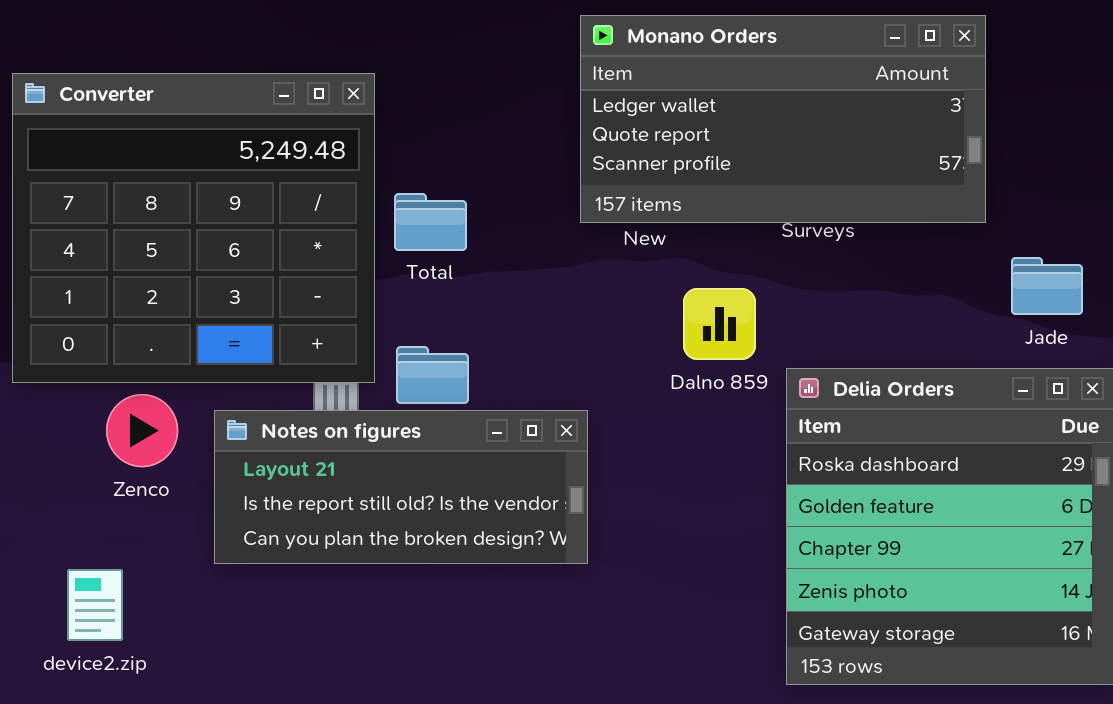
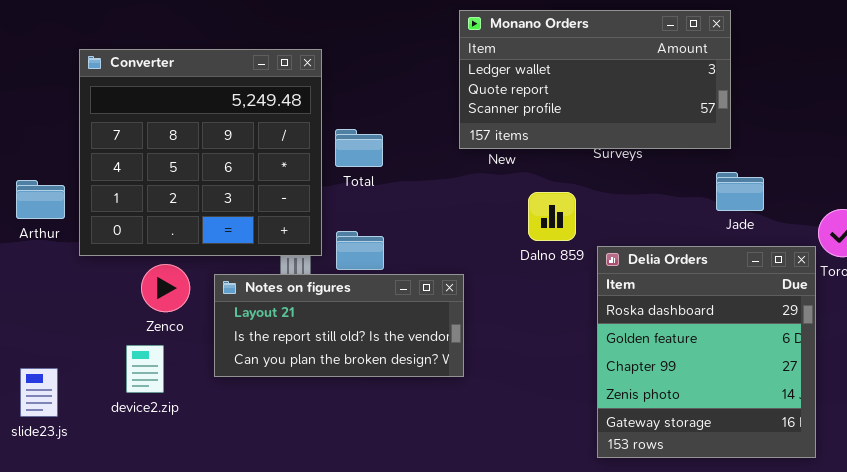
Jade: [1011,257,1083,315] -> [716,172,764,211], moved
device2.zip: [67,569,123,641] -> [126,345,164,393], moved

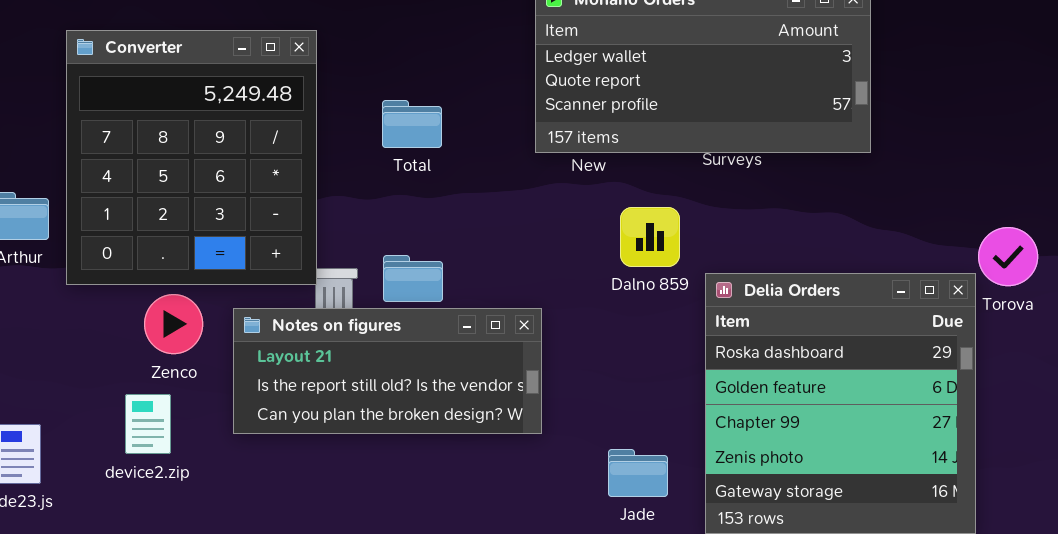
Converter: [79,49,322,256] -> [66,30,317,285], resized
Total: [335,129,383,167] -> [382,100,442,148], moved
Jade: [716,172,764,211] -> [608,449,668,497], moved

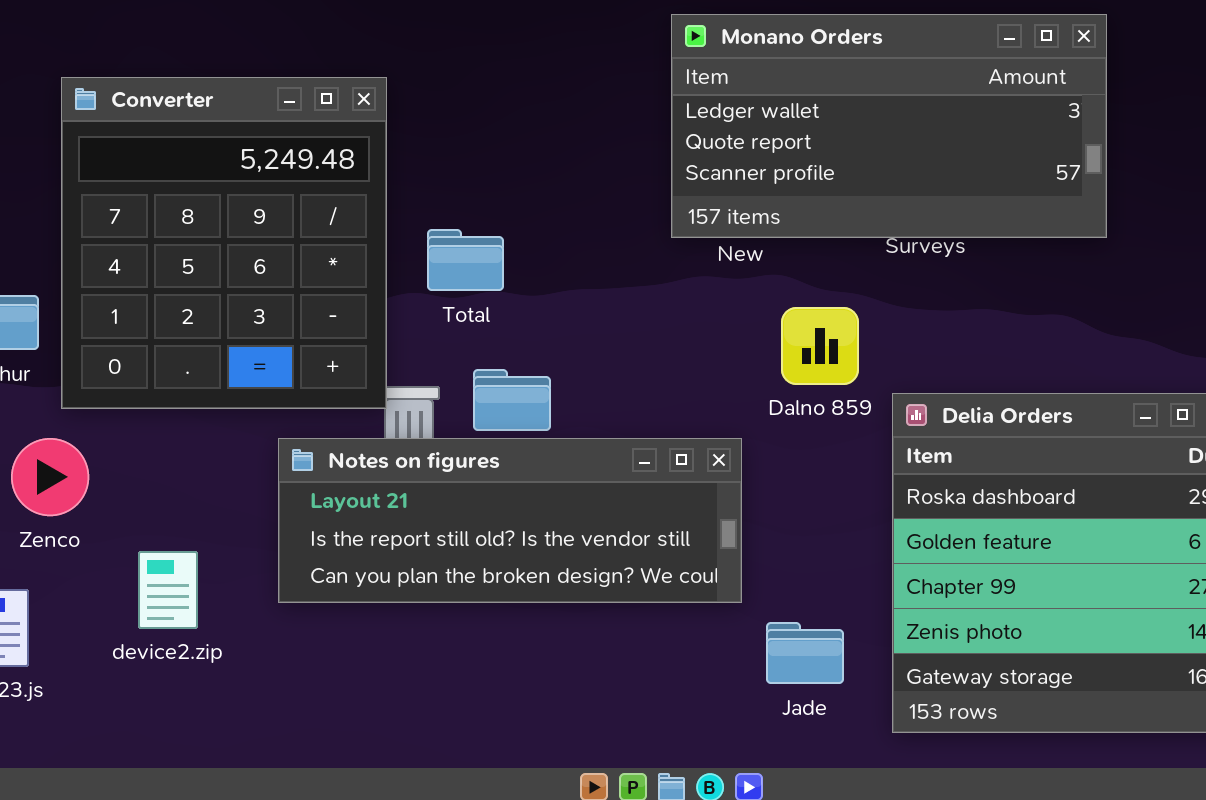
Total: [382,100,442,148] -> [427,229,504,291], moved
Zenco: [144,294,203,354] -> [11,438,89,516], moved
Notes on figures: [233,308,542,434] -> [278,438,742,603], resized

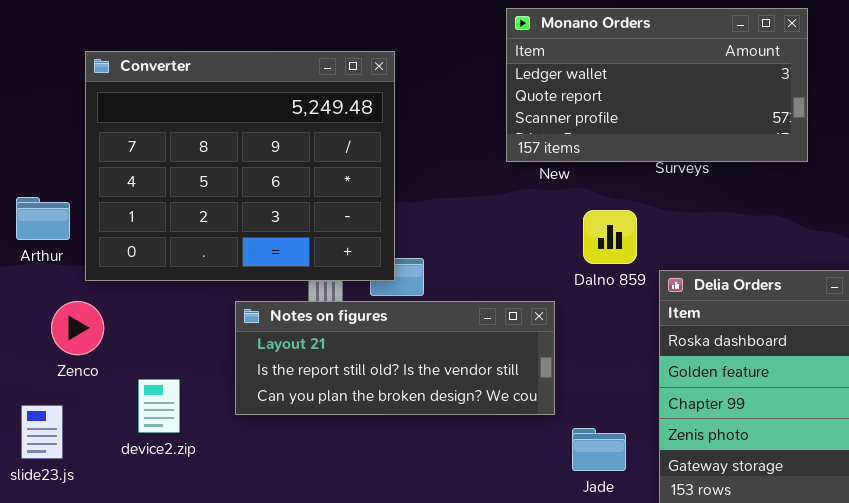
Converter: [61,77,387,409] -> [85,51,395,281], resized

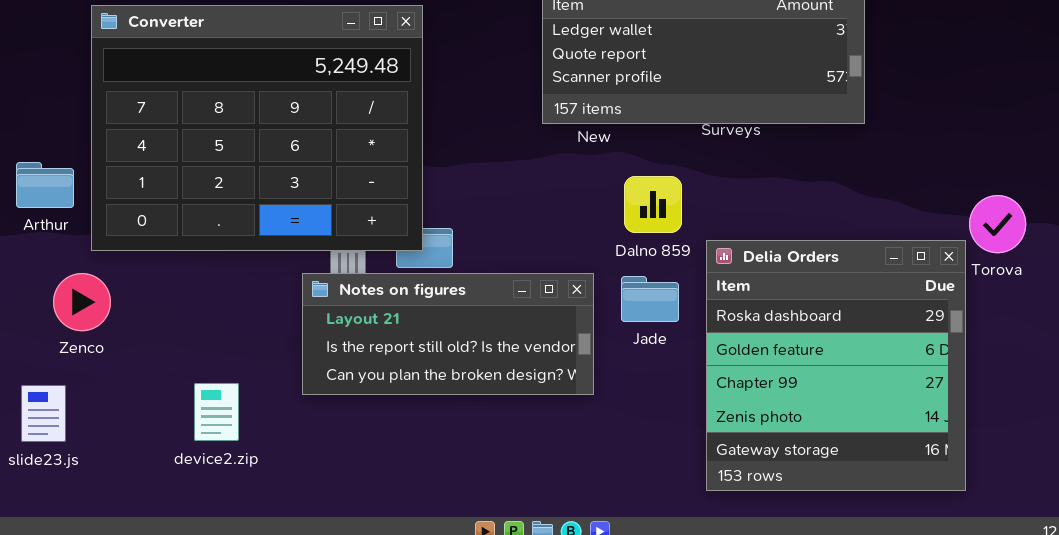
Notes on figures: [235,301,555,415] -> [302,273,594,395], resized
device2.zip: [138,379,180,433] -> [194,383,239,441], moved
Jade: [572,428,626,471] -> [621,276,679,322], moved

